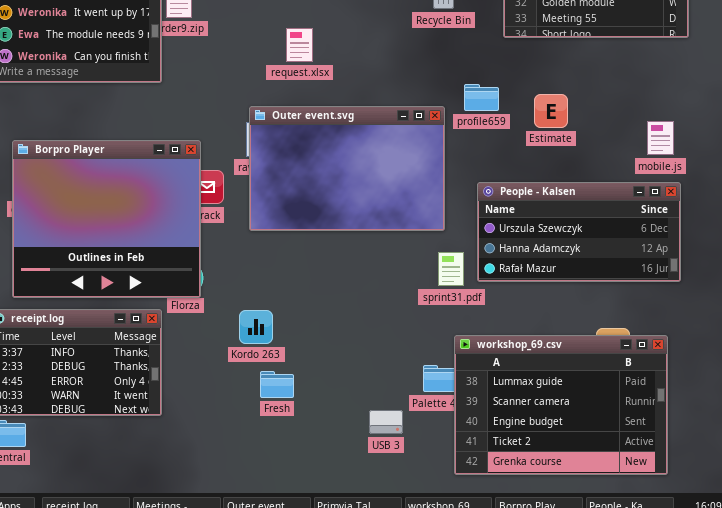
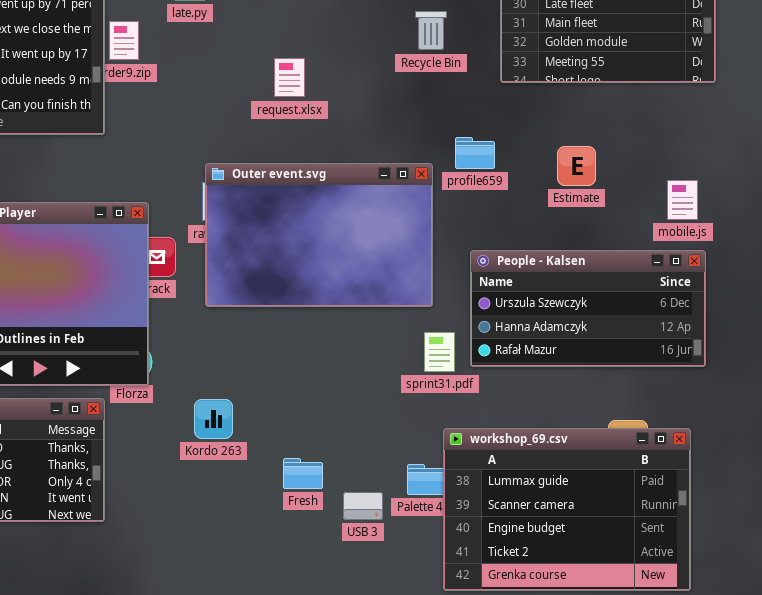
request.xlsx: [286,28,313,62] -> [274,58,305,97], moved
Estimate: [534,94,568,128] -> [557,146,596,186], moved
Fresh: [260,371,294,398] -> [283,458,323,489], moved
USB 3: [369,410,403,434] -> [343,492,383,520], moved

